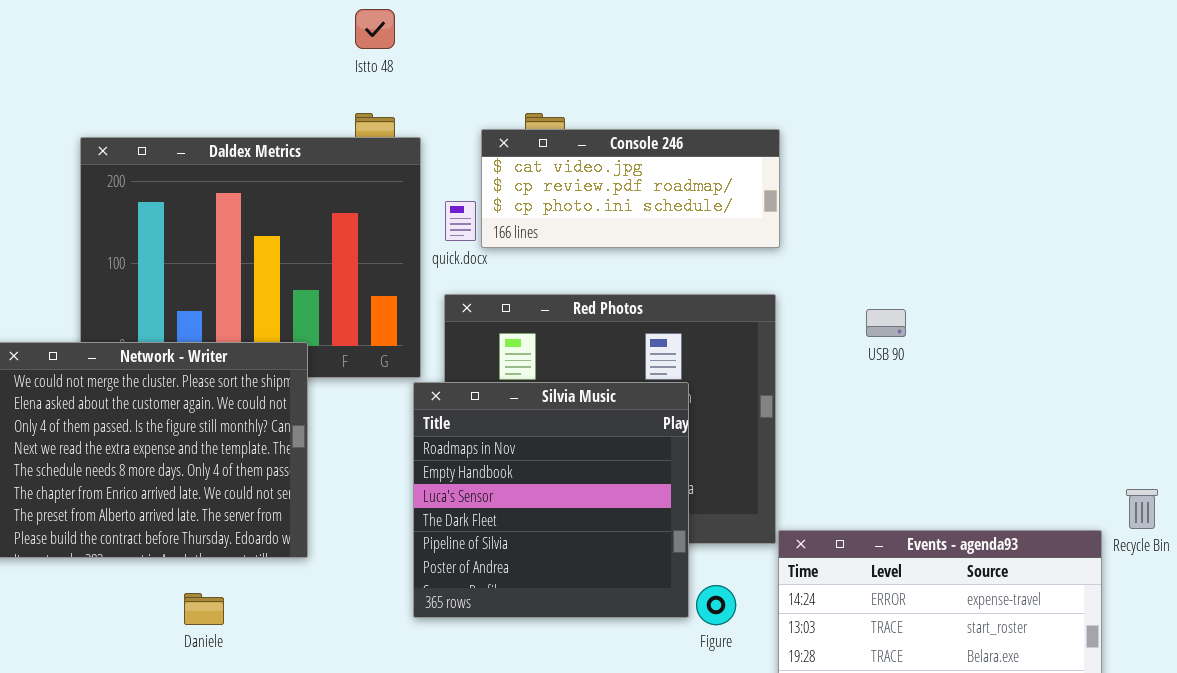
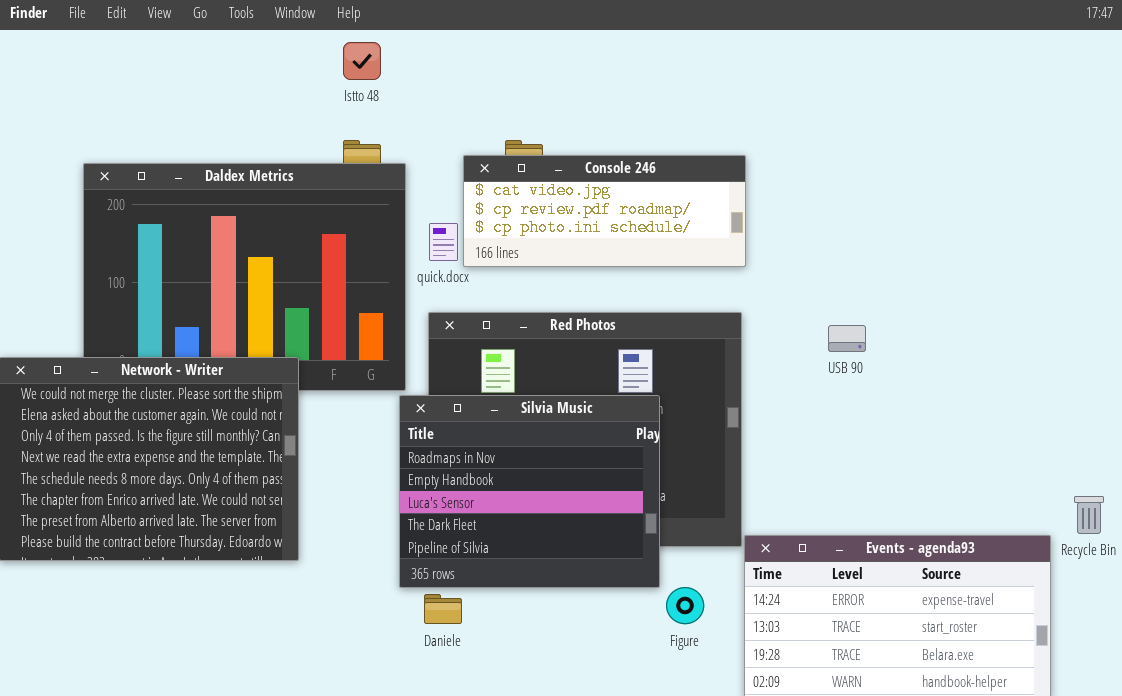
Silvia Music: [413,382,689,618] -> [399,395,660,588], resized
Daniele: [184,593,224,625] -> [424,594,462,624], moved

